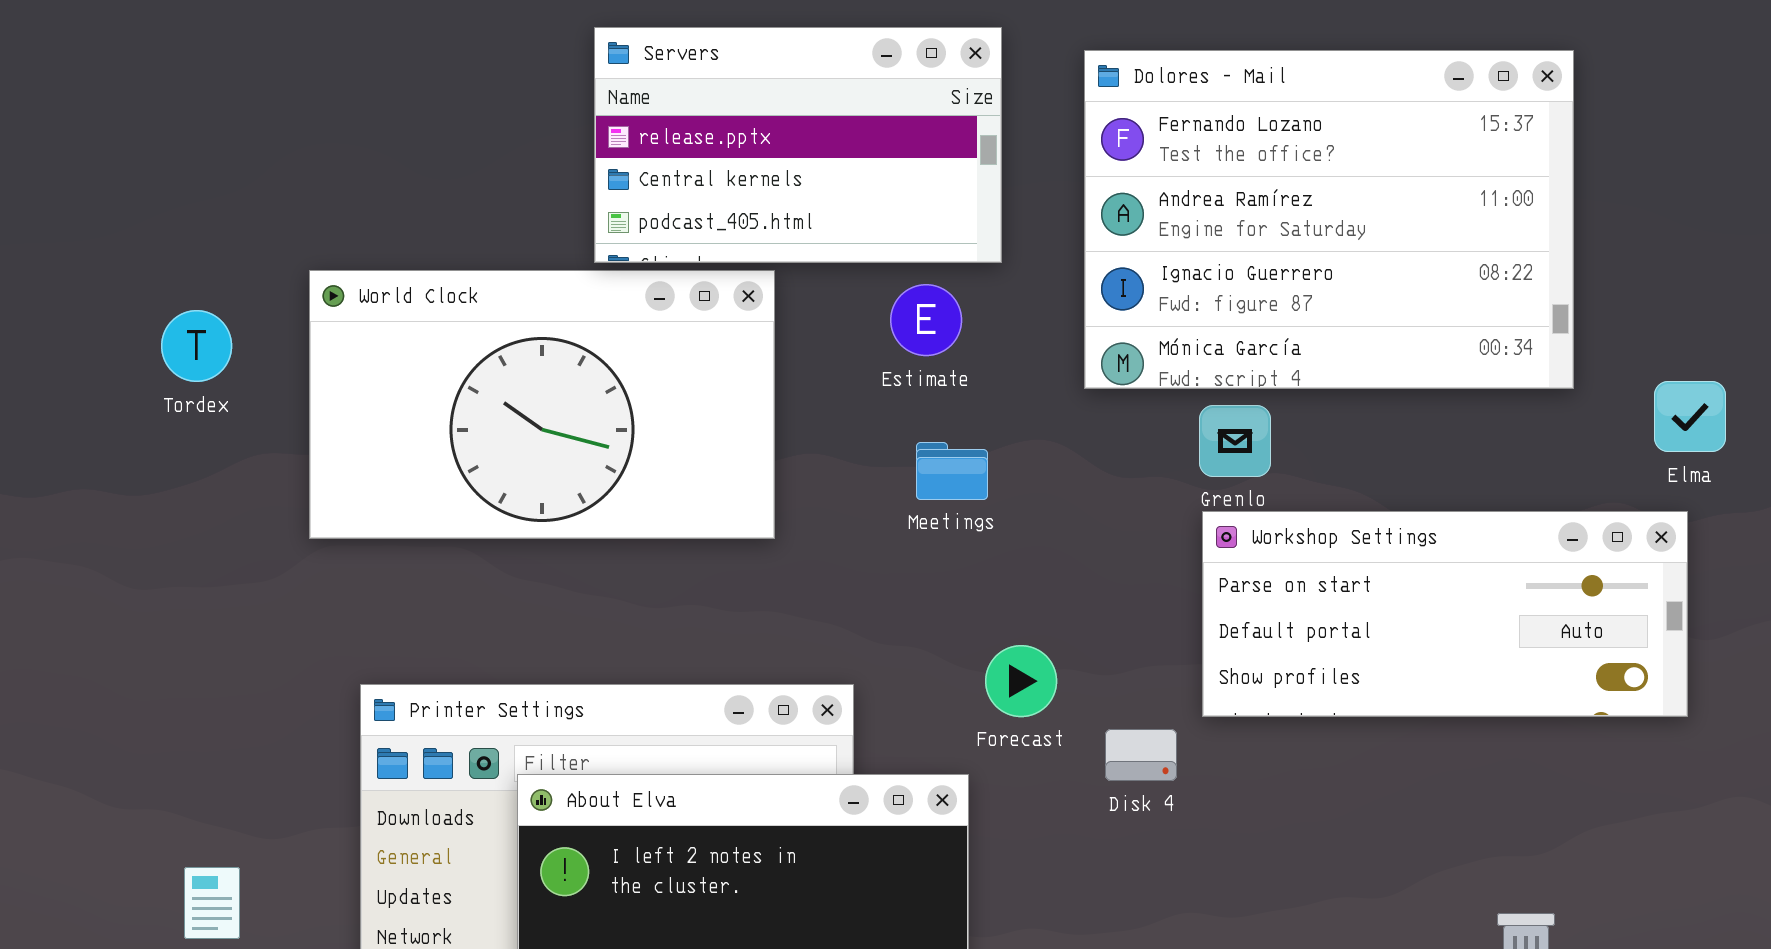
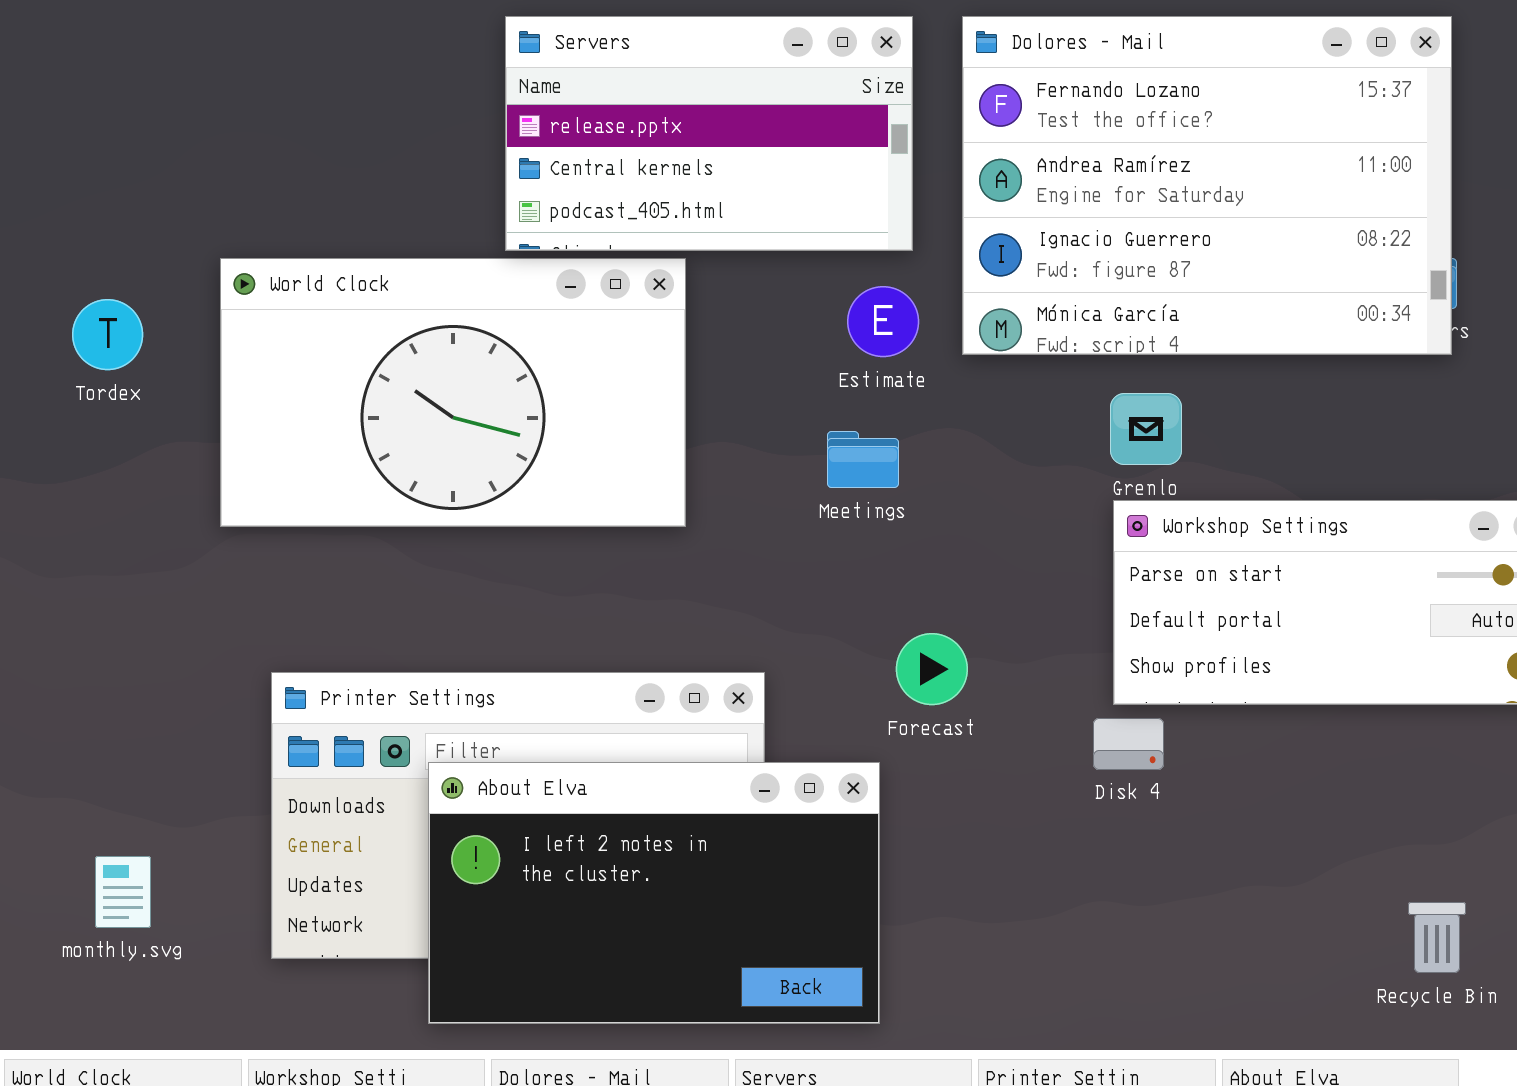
Dolores - Mail: [1084,50,1574,389] -> [962,16,1452,355], moved
Estimate: [890,284,962,356] -> [847,286,919,357], moved
Disk 4: [1105,729,1177,781] -> [1093,718,1164,770], moved

